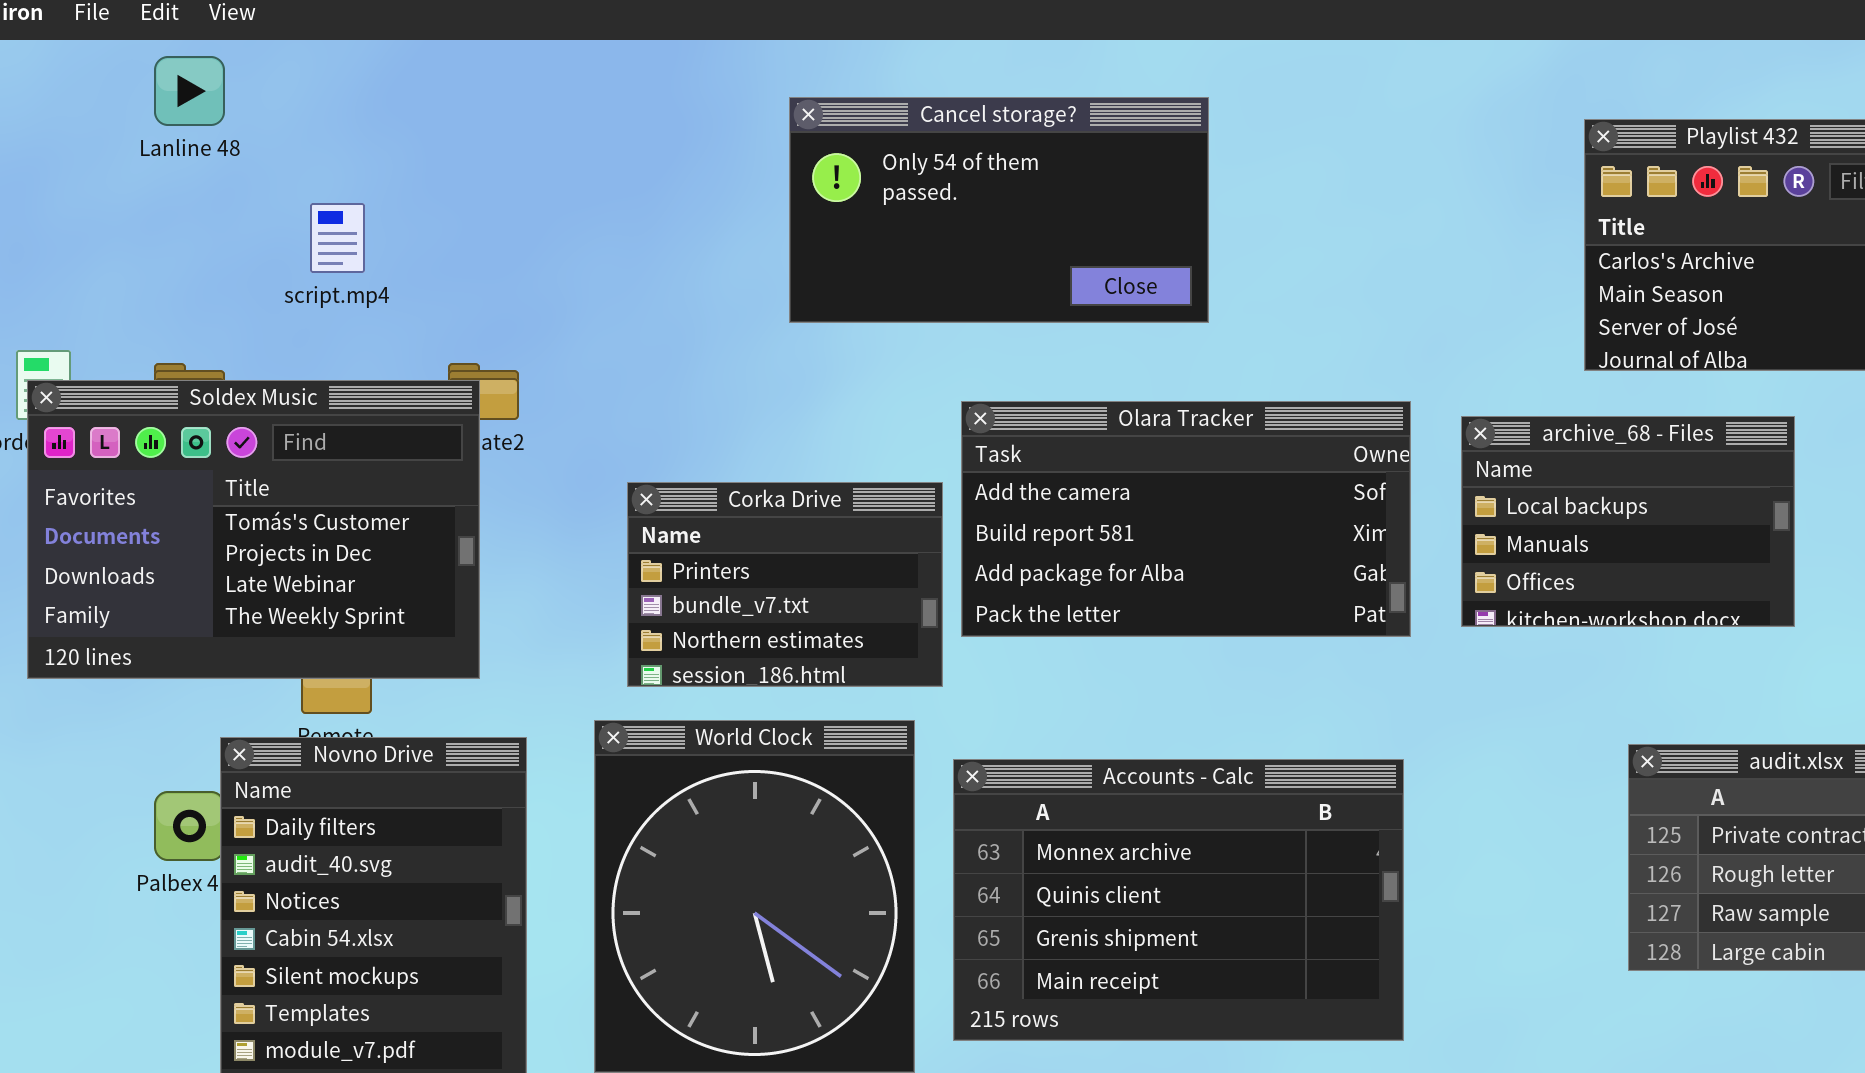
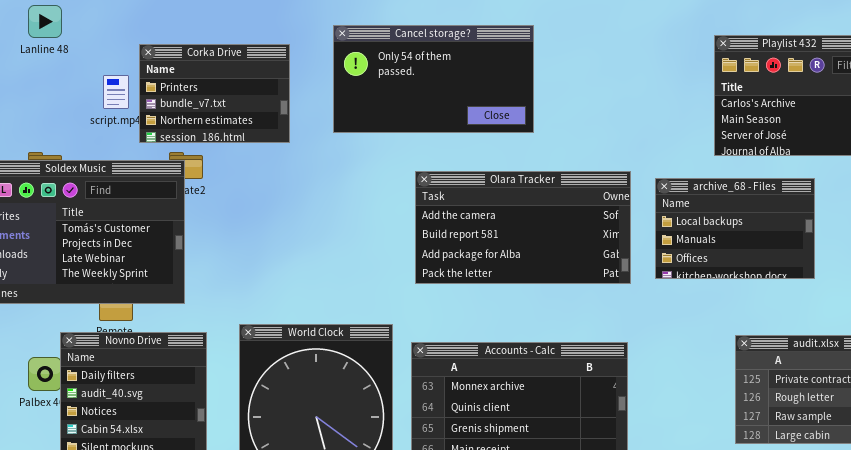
Corka Drive: [627,482,943,687] -> [139,44,290,143], moved

